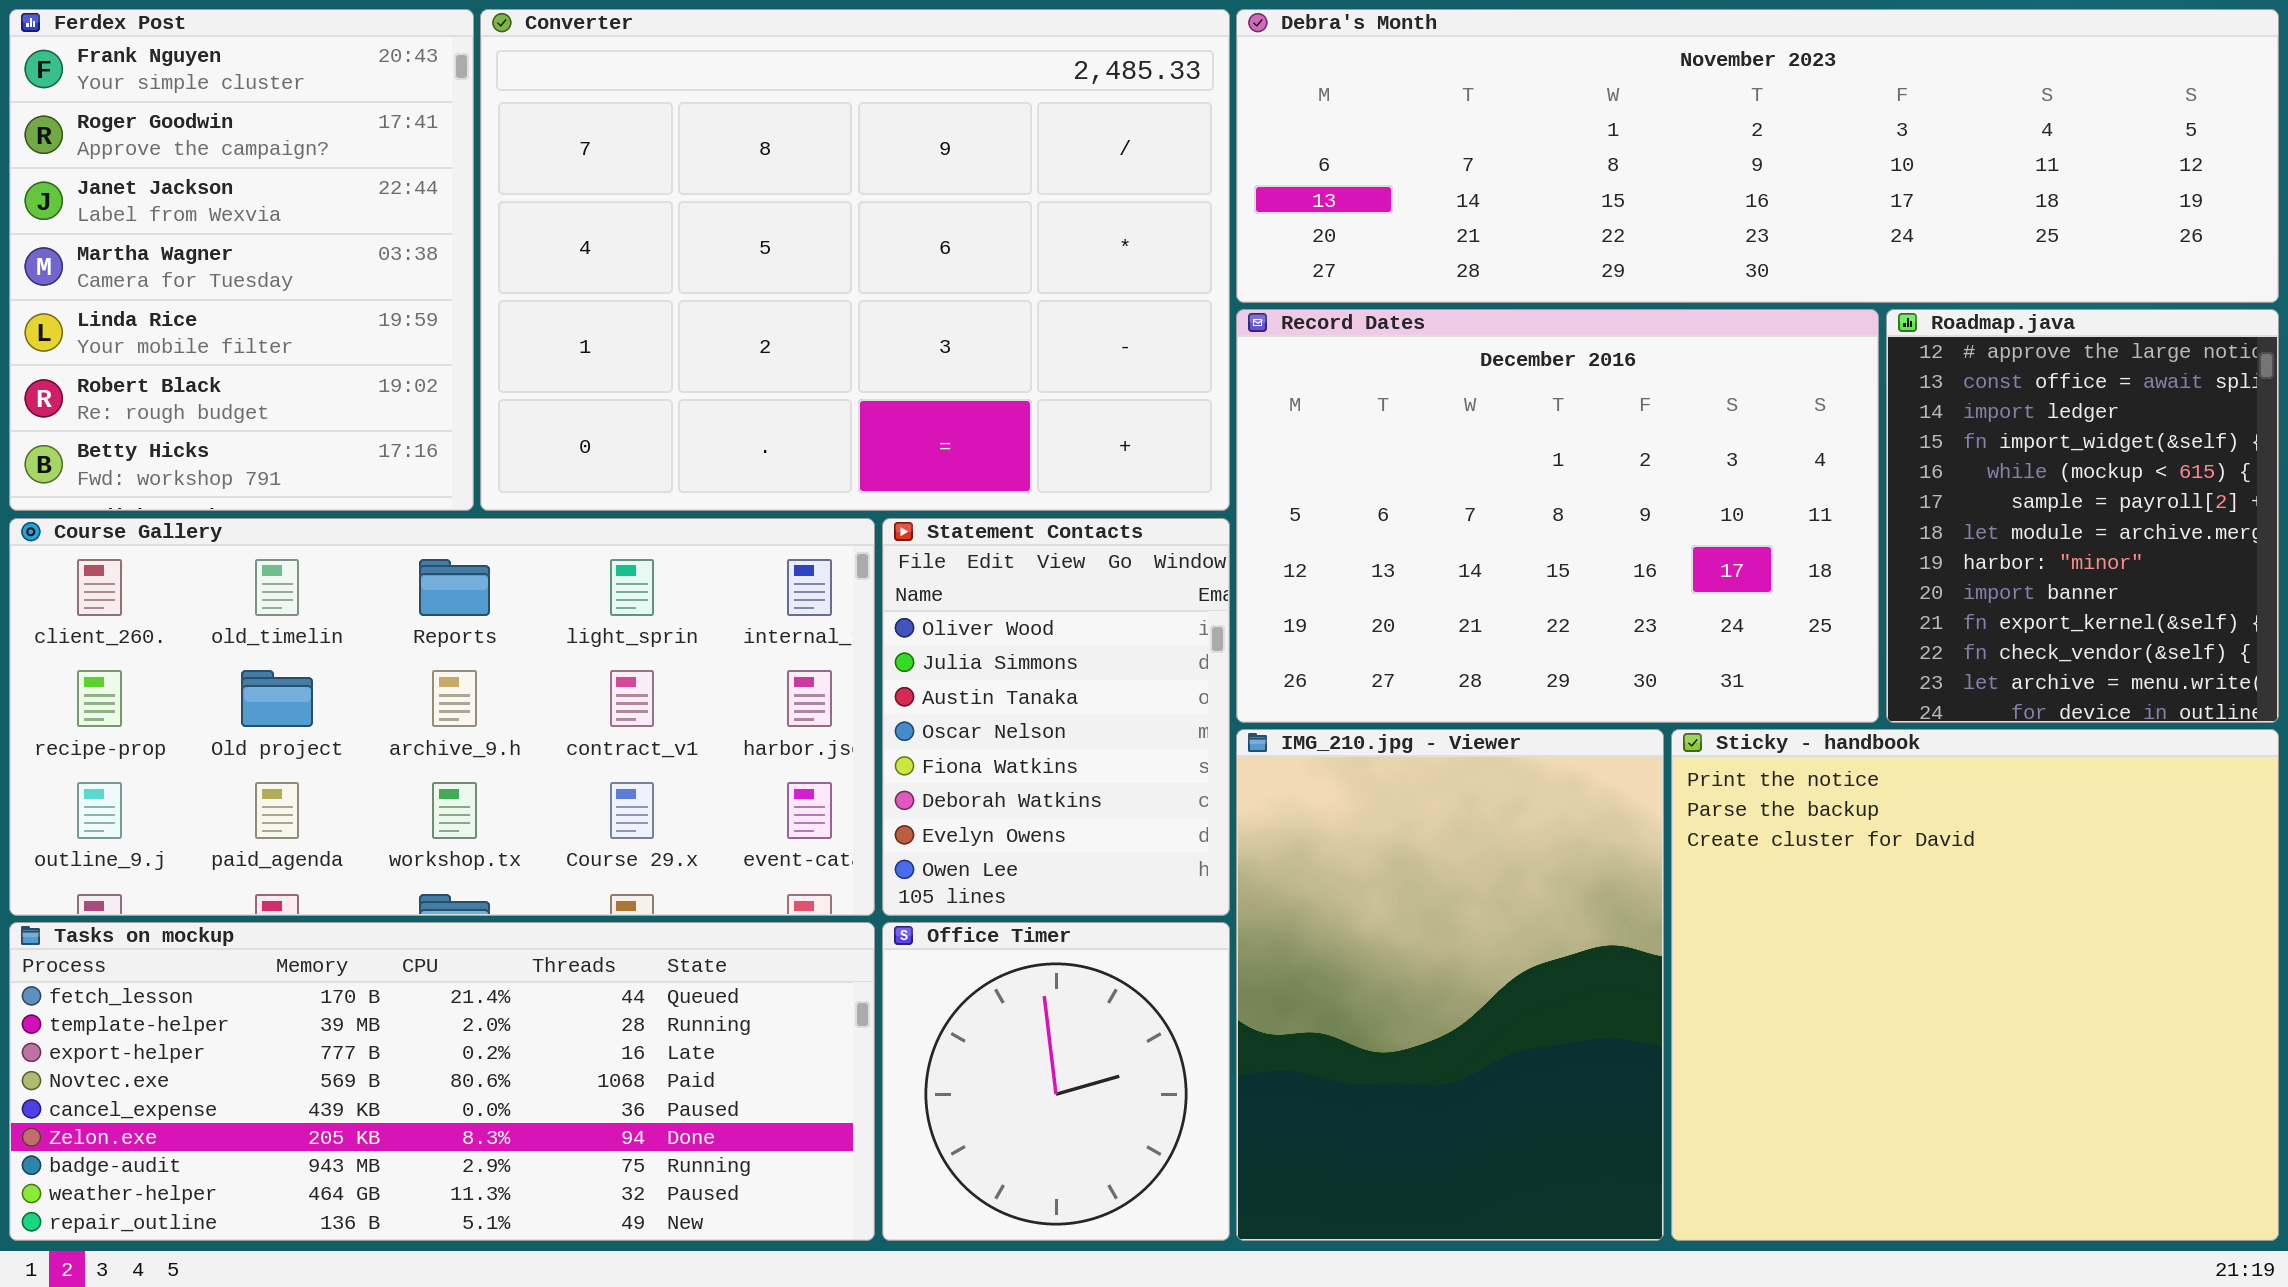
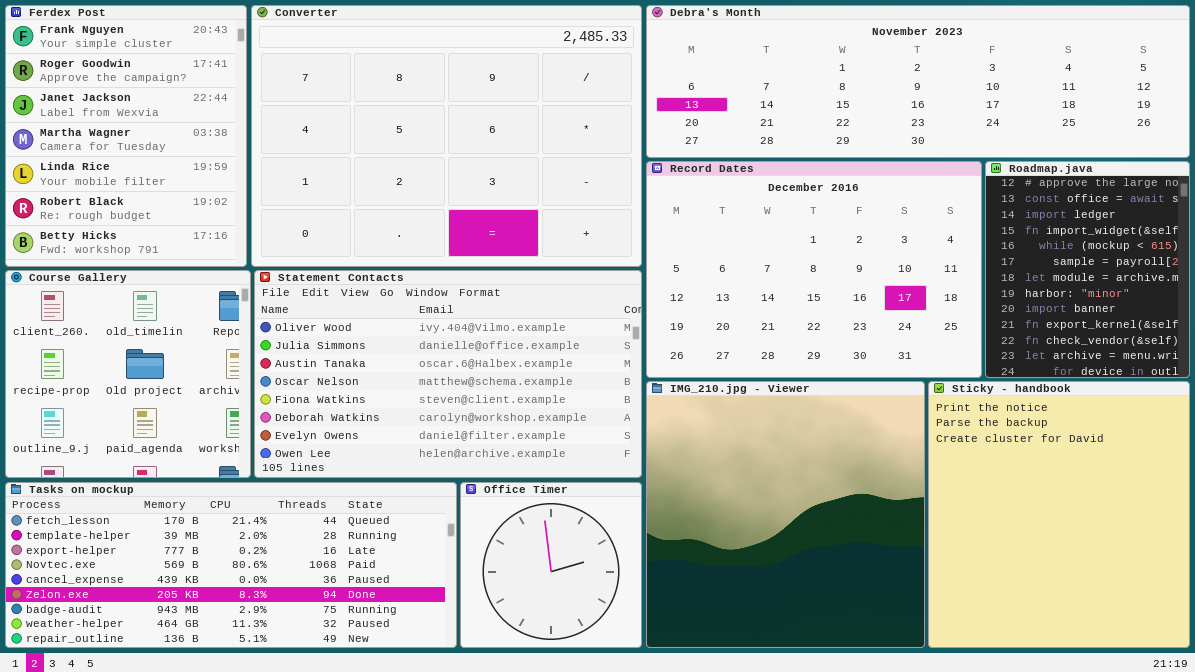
Course Gallery: [9,518,875,916] -> [5,270,251,478], resized
Statement Contacts: [882,518,1230,916] -> [254,270,642,478], resized
IMG_210.jpg - Viewer: [1236,729,1664,1241] -> [646,381,925,648], resized
Sticky - handbook: [1671,729,2279,1241] -> [928,381,1190,648], resized

